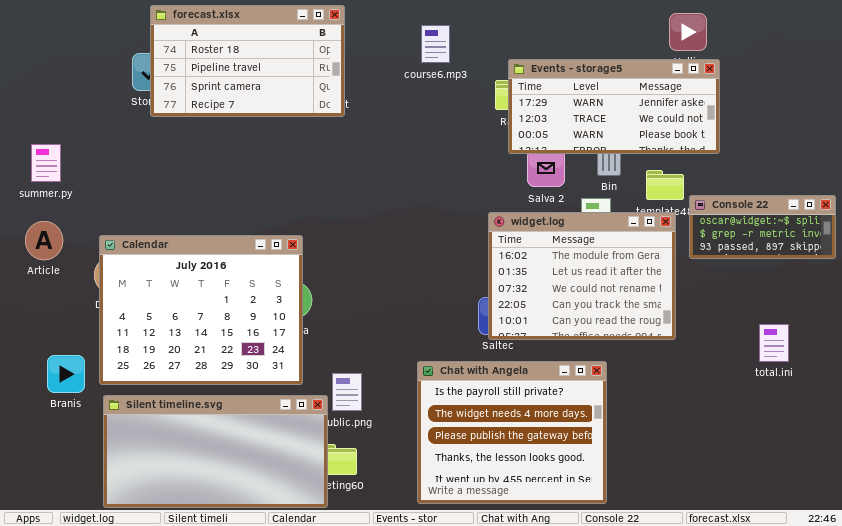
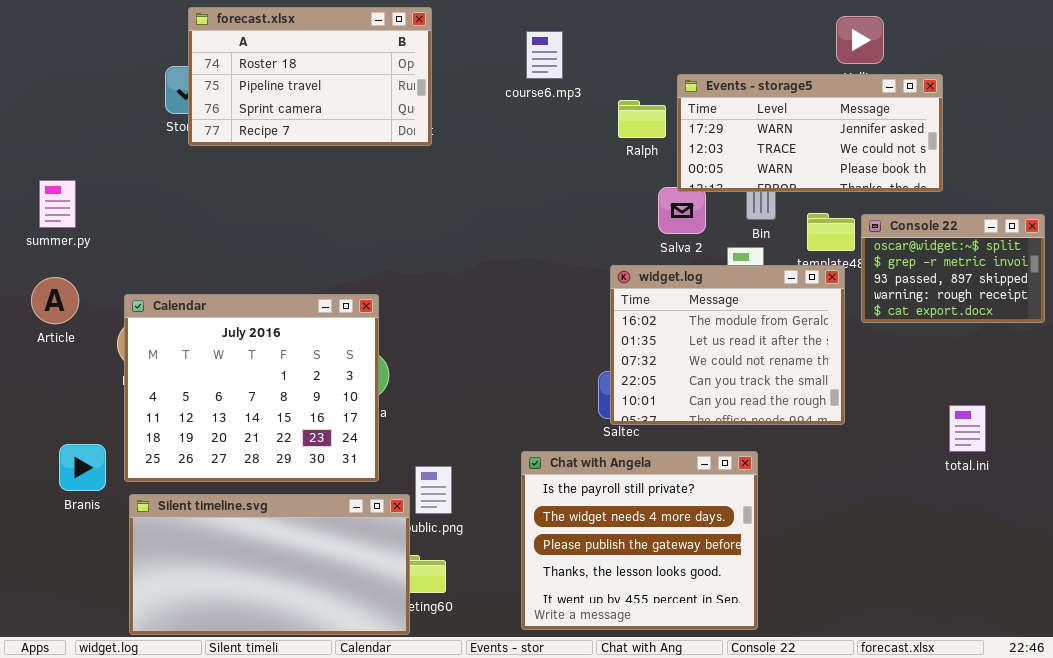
Events - storage5: [508,59,720,154] -> [677,74,943,192], moved
Console 22: [689,195,836,259] -> [861,214,1045,323], resized

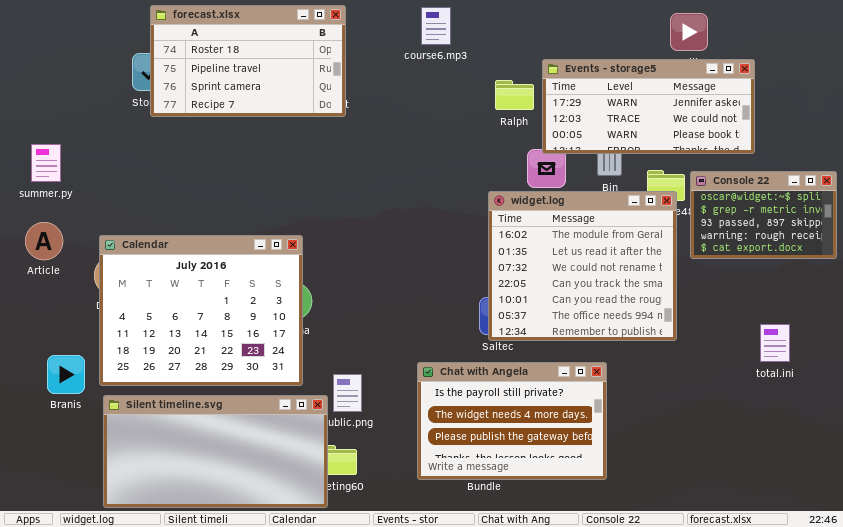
course6.mp3: [526,31,563,79] -> [421,7,451,45], moved
widget.log: [610,265,845,425] -> [488,191,677,341], resized
Chat with Angela: [521,451,758,630] -> [417,362,607,480], resized

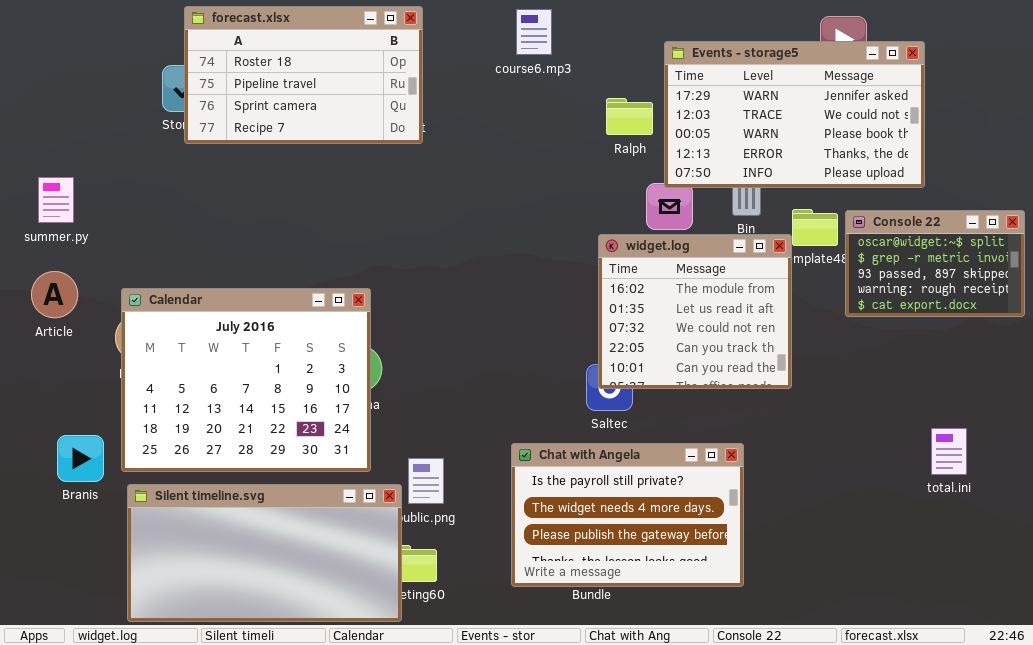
Events - storage5: [542,59,755,154] -> [664,41,925,188], resized
widget.log: [488,191,677,341] -> [598,234,792,389], resized
total.ini: [760,324,790,362] -> [931,428,967,475], moved

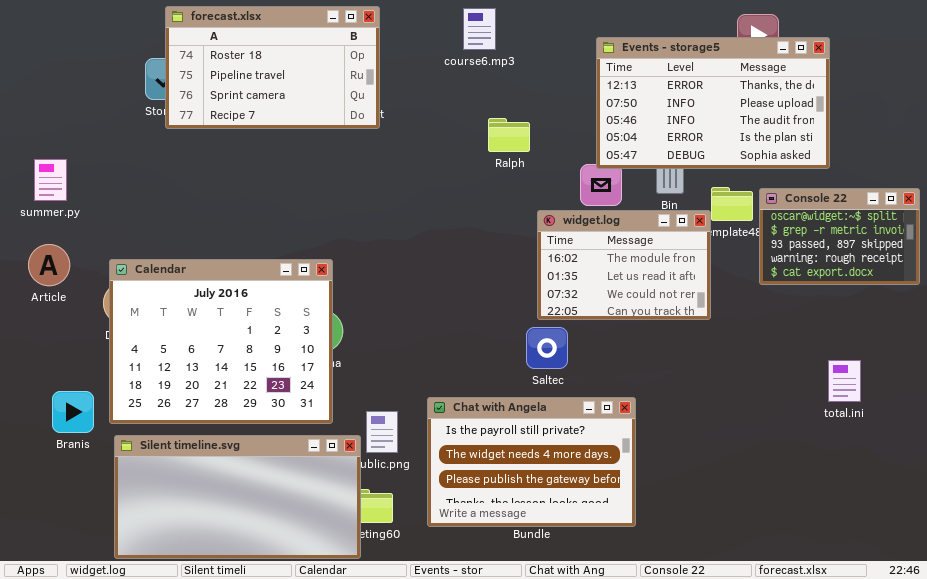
Events - storage5: [664,41,925,188] -> [596,37,830,169], scrolled down 3 rows
Ralph: [606,98,653,135] -> [488,118,530,152], moved
widget.log: [598,234,792,389] -> [537,210,711,320], resized
total.ini: [931,428,967,475] -> [828,360,861,402], moved
Chat with Angela: [511,443,744,587] -> [427,397,636,527], moved

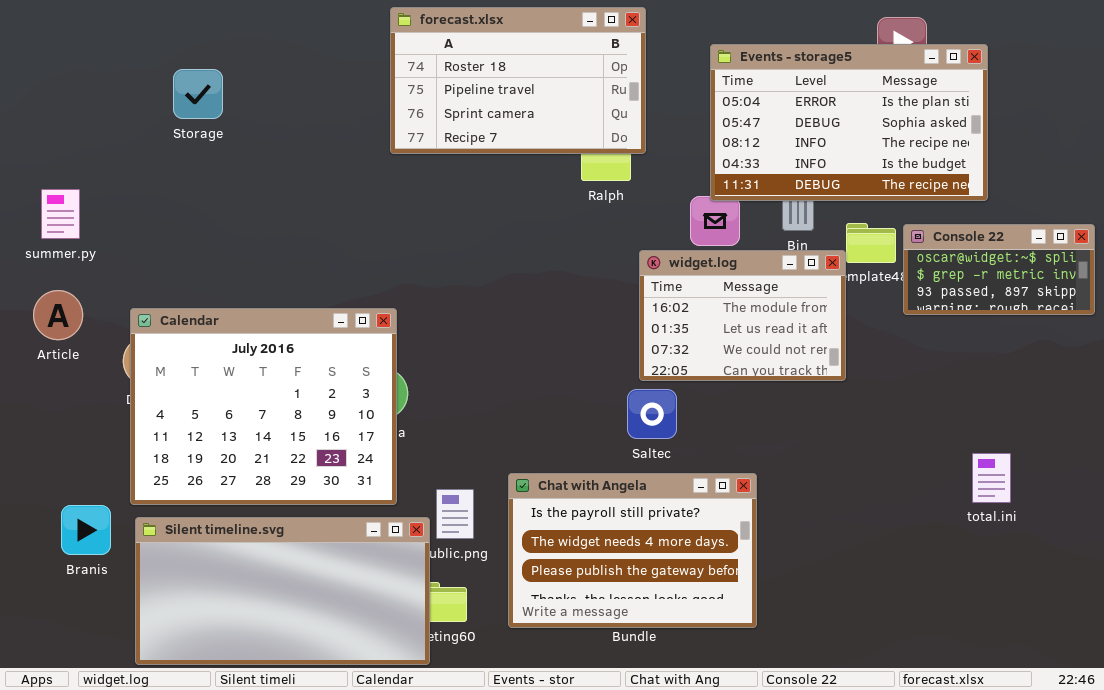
forecast.xlsx: [165,6,380,129] -> [390,7,646,154], moved
Events - storage5: [596,37,830,169] -> [710,44,988,201], scrolled down 3 rows
Console 22: [759,188,920,285] -> [903,224,1095,315], resized
total.ini: [828,360,861,402] -> [972,453,1011,503], moved
Branis: [52,391,94,433] -> [61,505,111,555], moved

